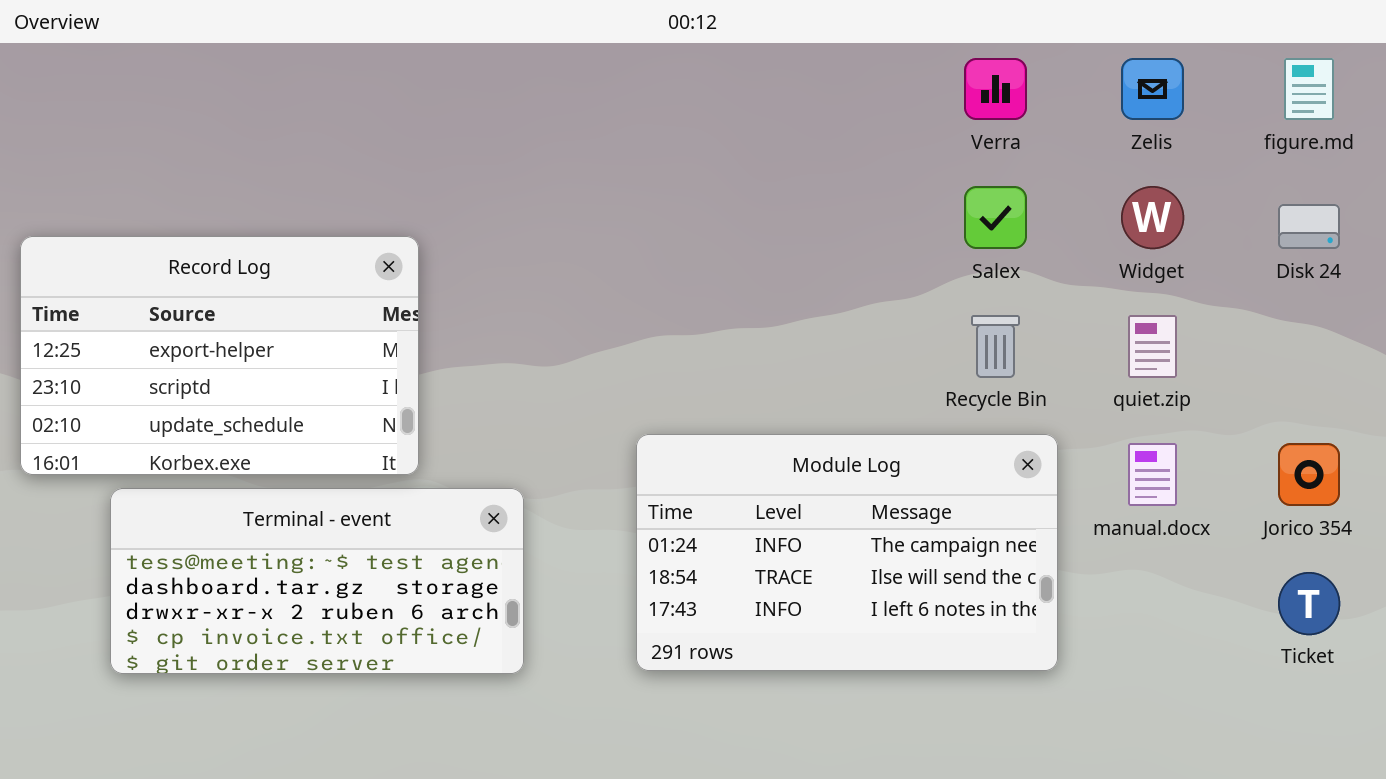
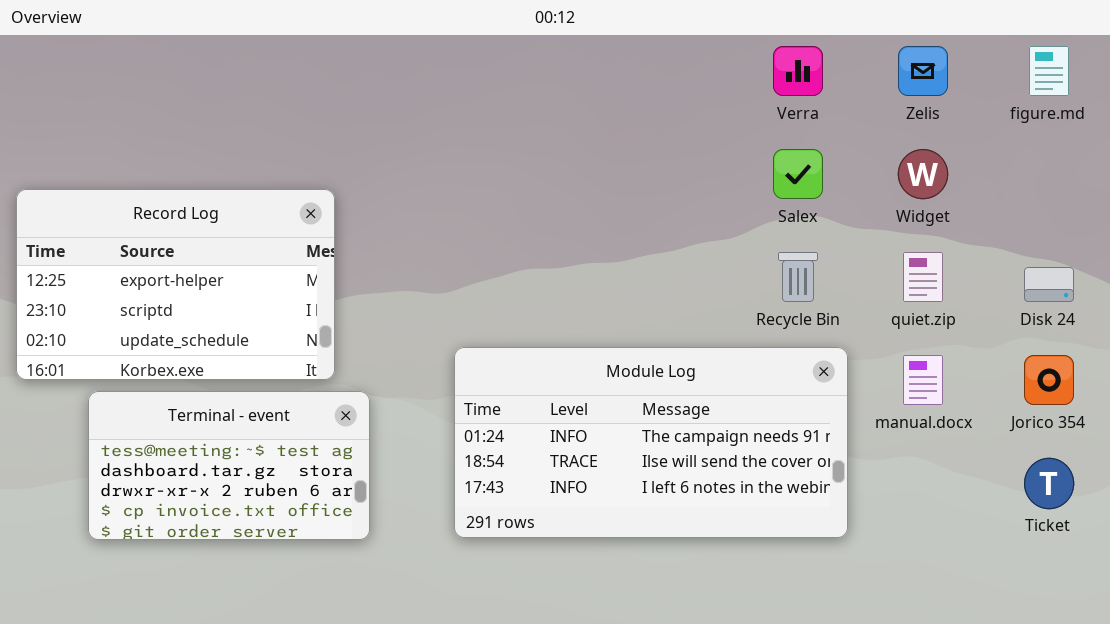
Disk 24: [1278,204,1340,249] -> [1024,267,1074,302], moved
Module Log: [636,434,1058,671] -> [454,347,848,538], resized
Terminal - event: [110,488,524,674] -> [88,391,370,540], resized

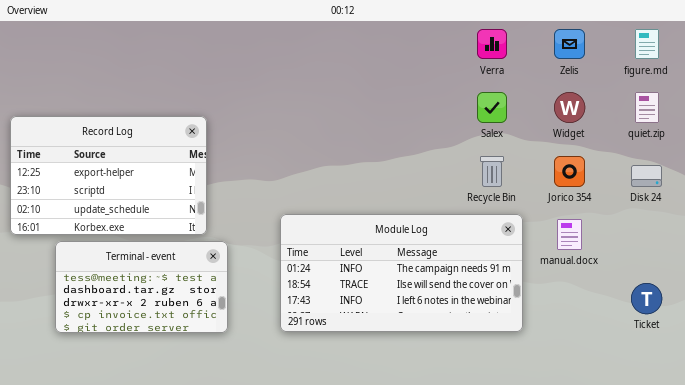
quiet.zip: [903,252,943,302] -> [635,92,659,123], moved
Jorico 354: [1024,355,1074,405] -> [554,156,585,187], moved

